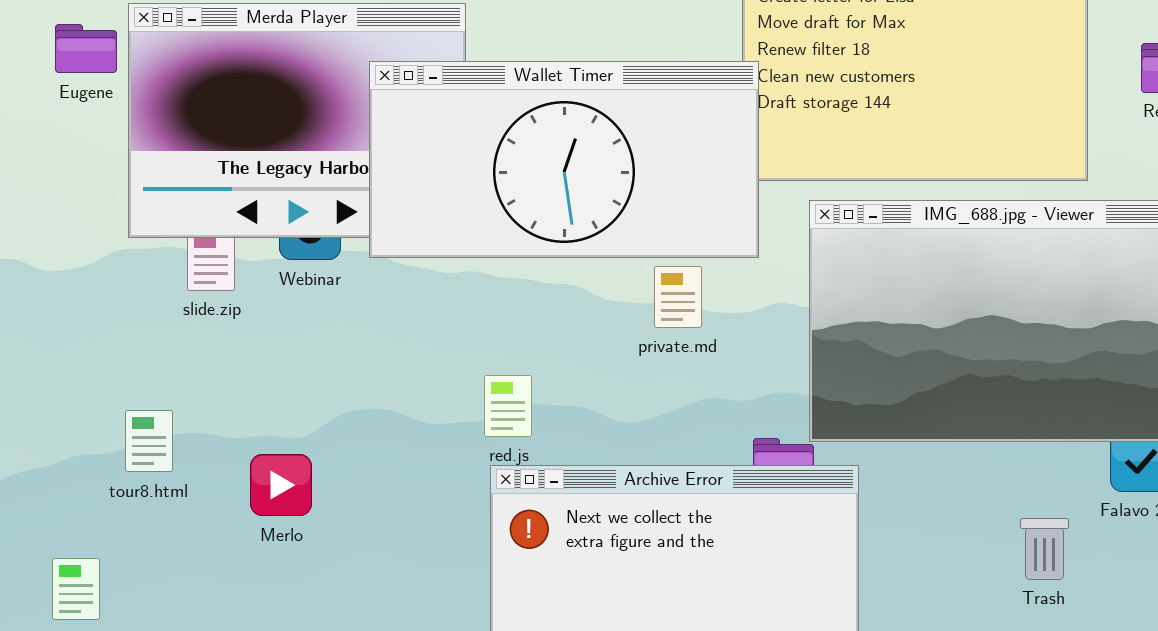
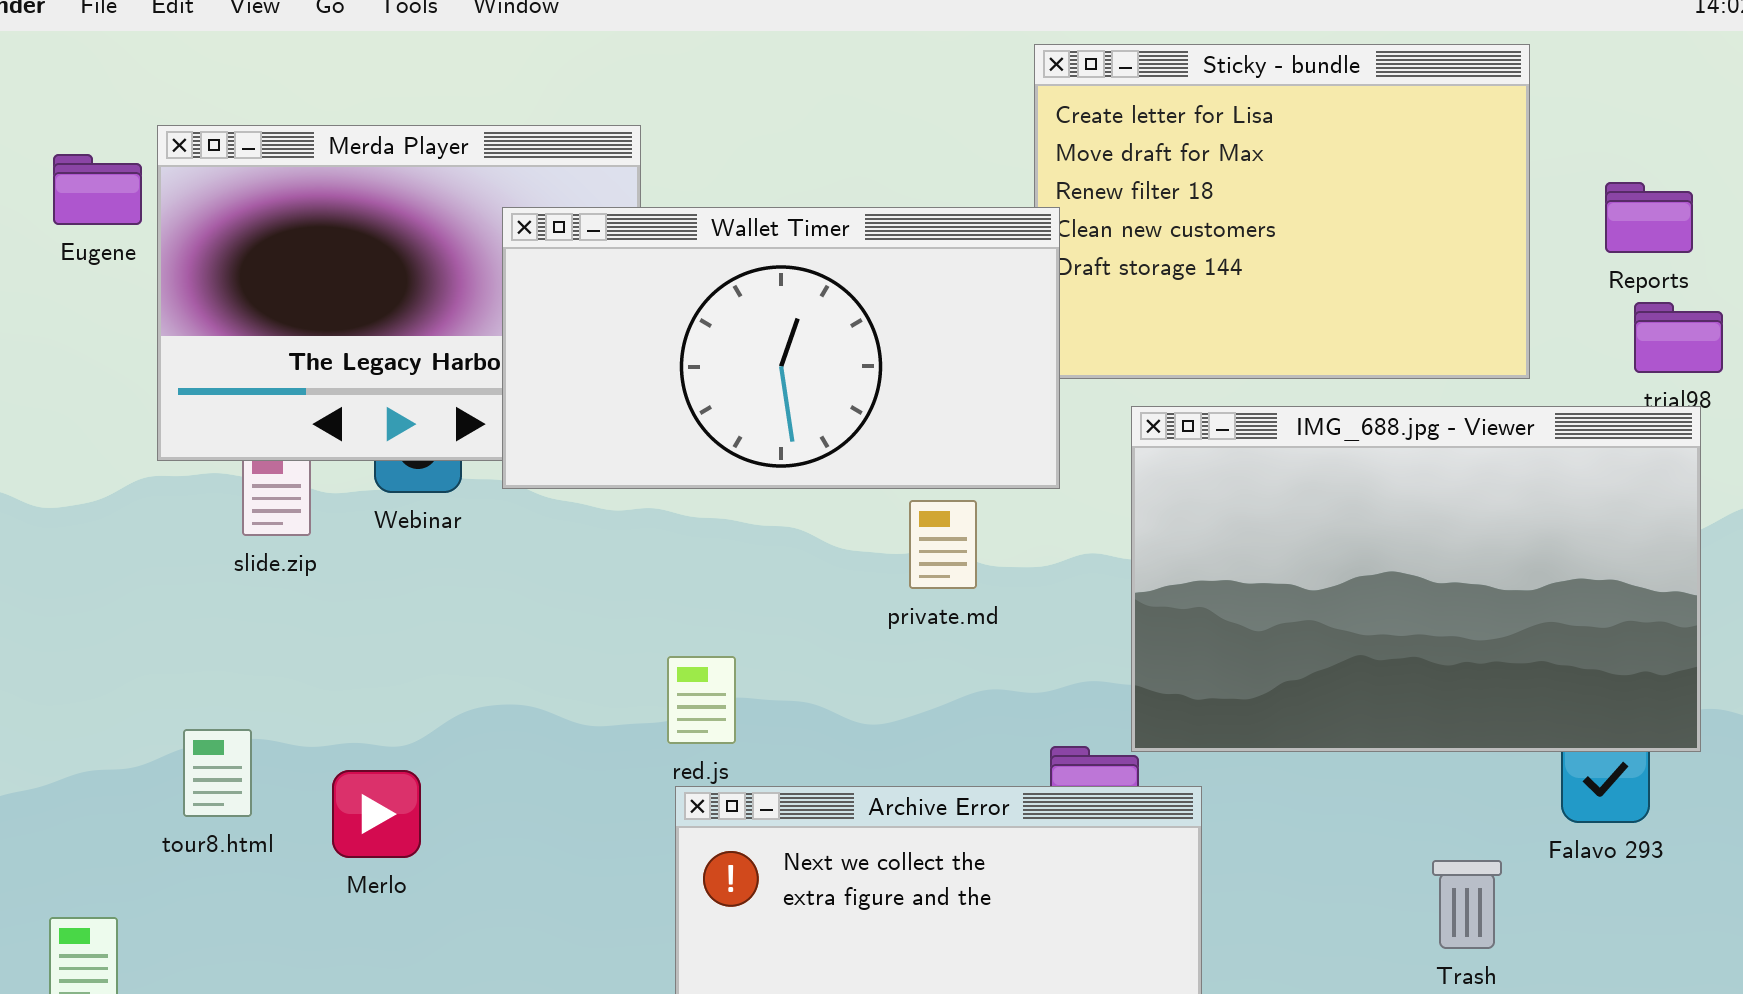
tour8.html: [125,410,173,472] -> [183,729,252,817], moved

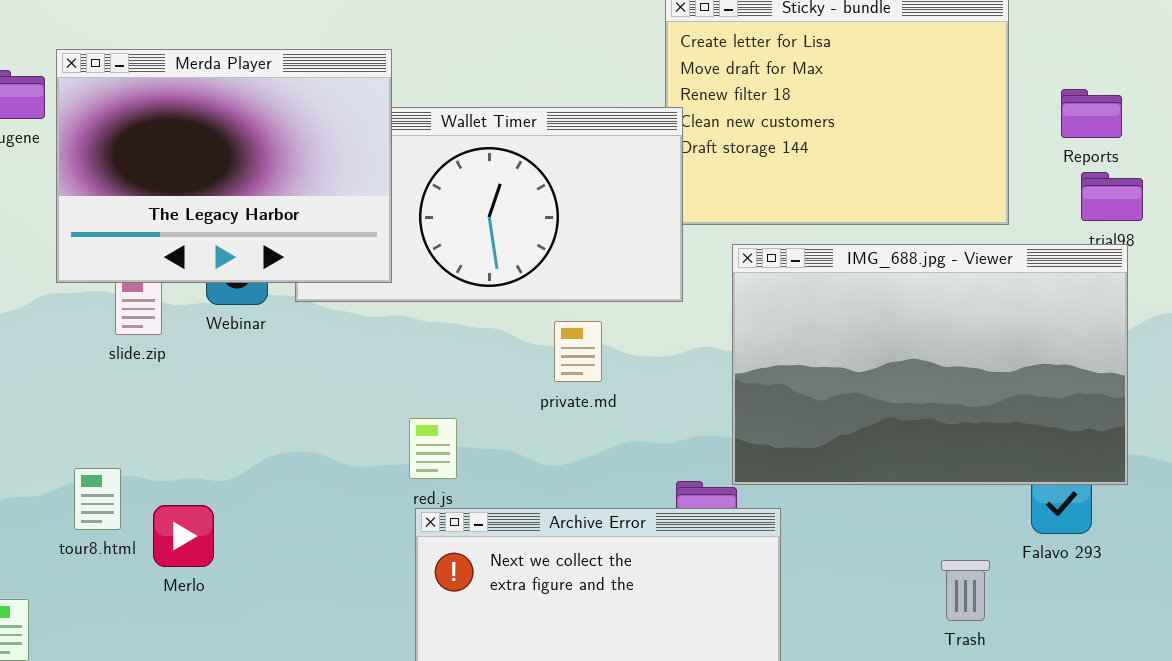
Merda Player: [157,125,641,461] -> [56,49,392,283], raised
private.md: [909,500,977,589] -> [554,321,602,382], moved
Merlo: [332,770,421,858] -> [153,505,214,567], moved

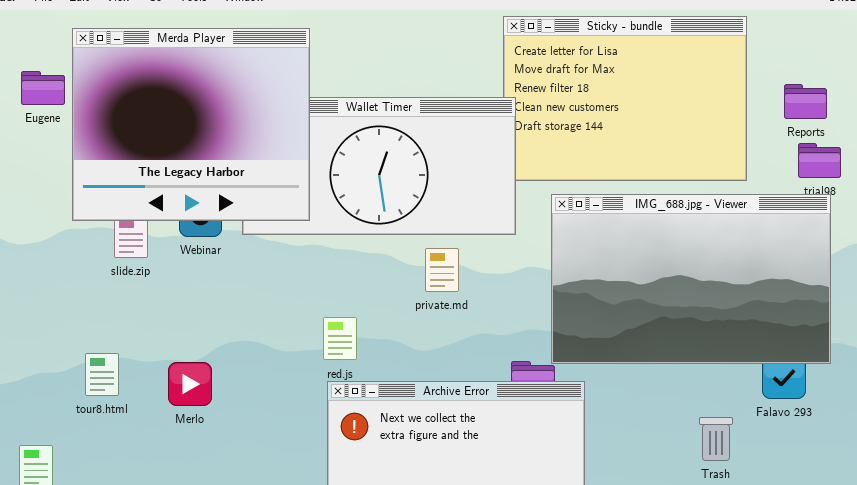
Merda Player: [56,49,392,283] -> [72,28,310,221], resized
Merlo: [153,505,214,567] -> [168,362,212,406], moved

